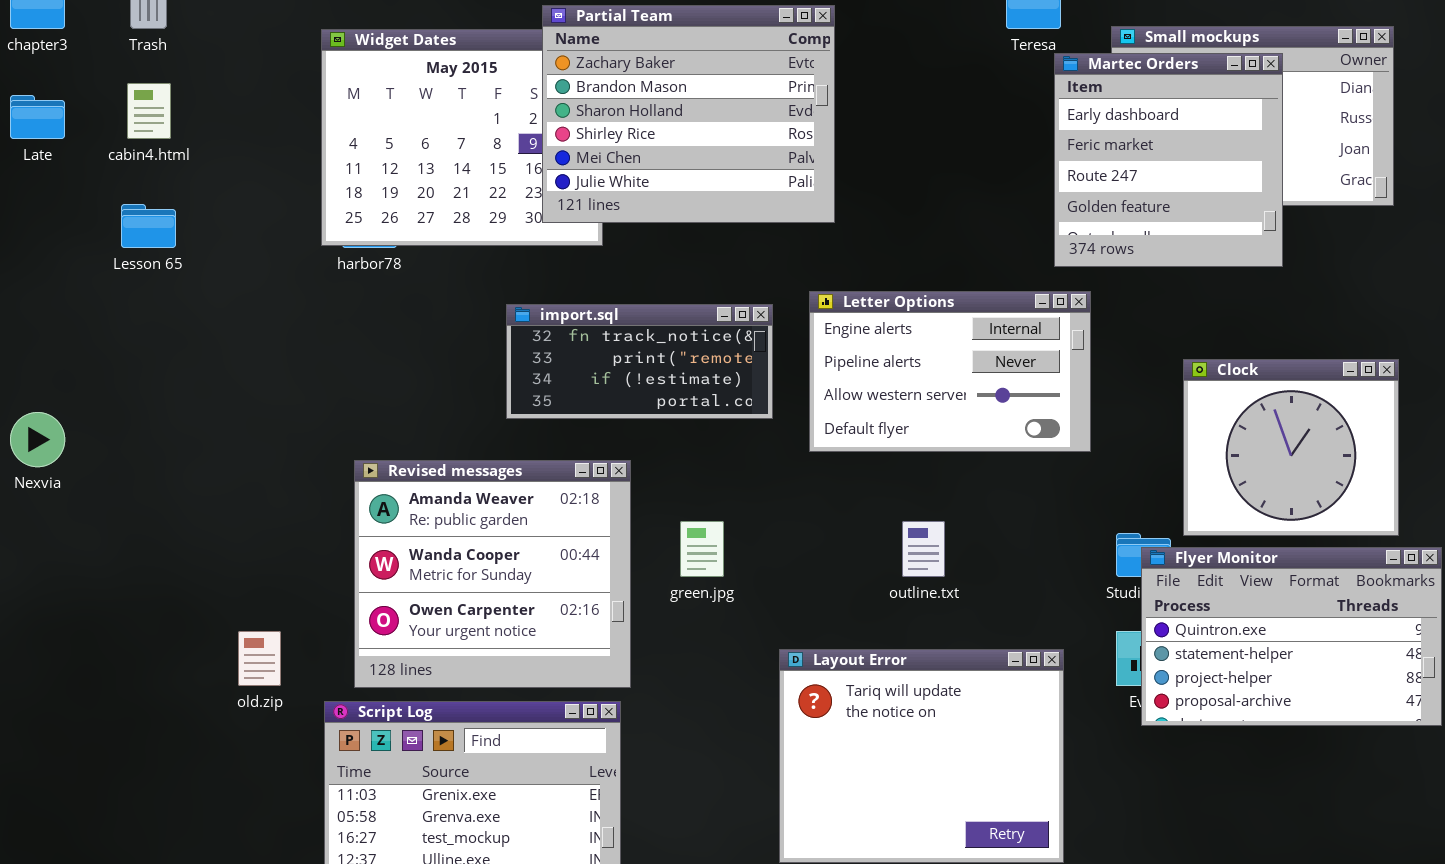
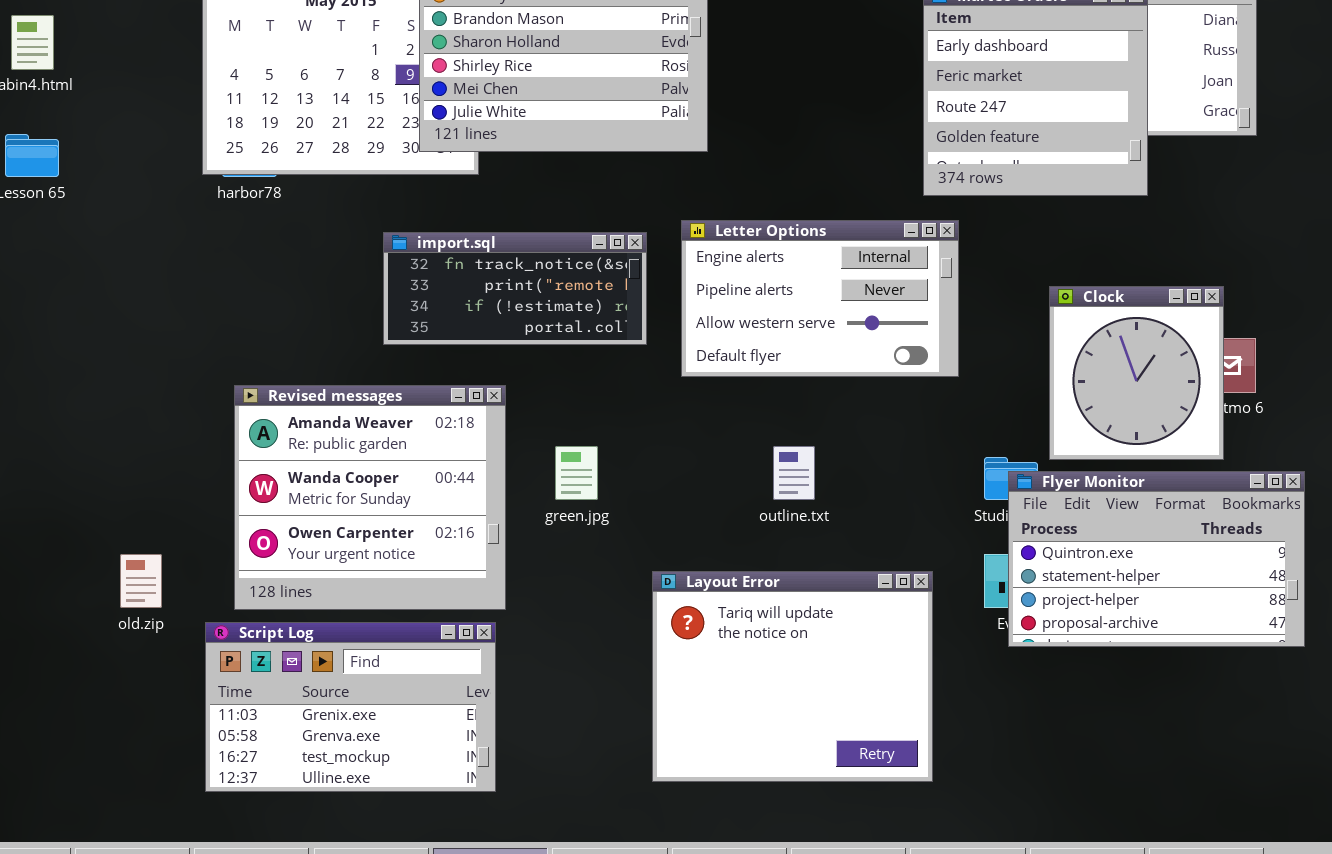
Clock: [1183,359,1399,536] -> [1049,286,1224,460], resized

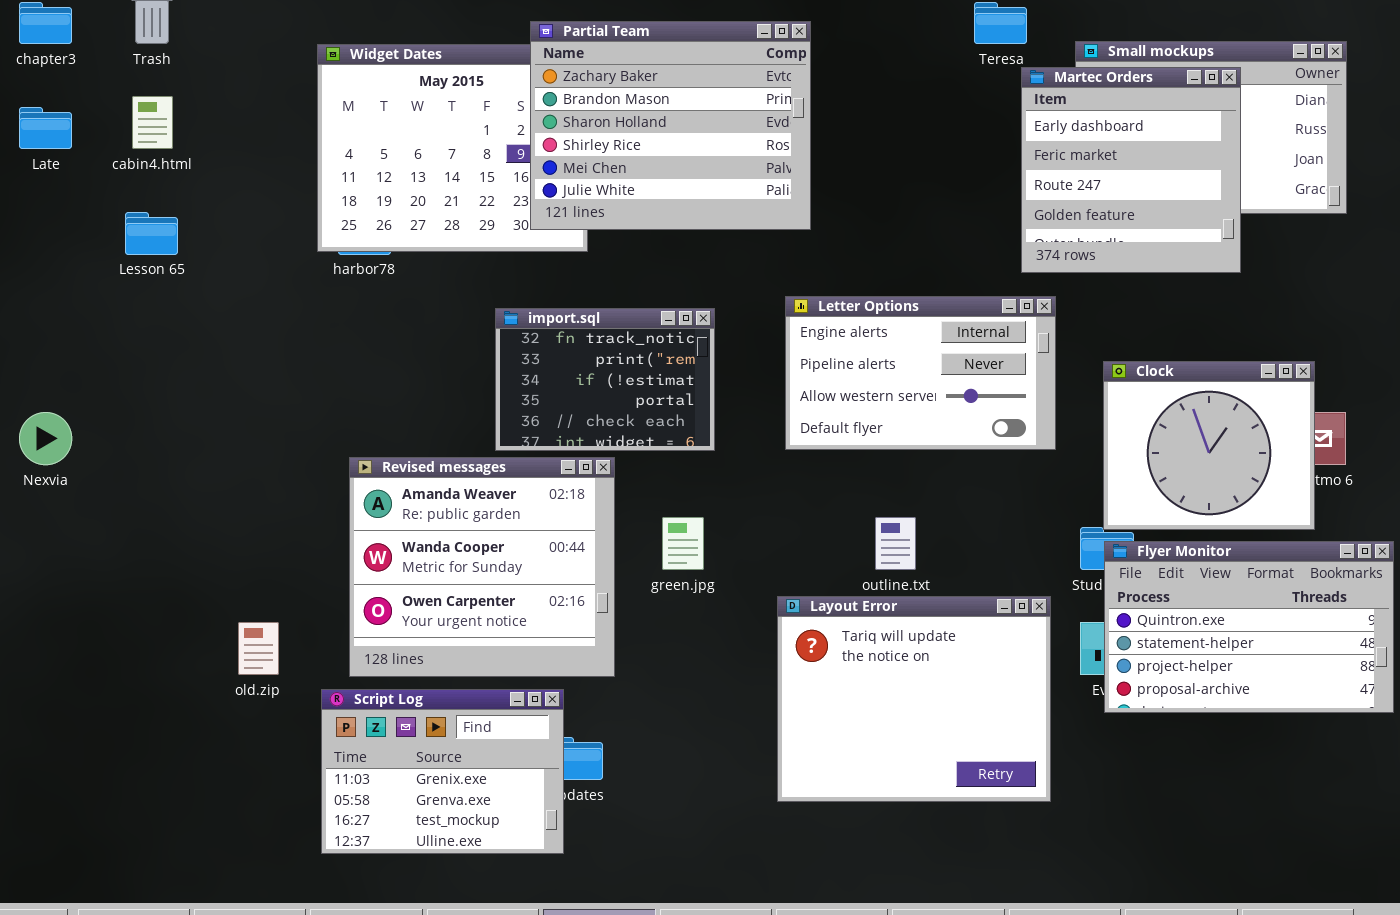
import.sql: [383,232,647,345] -> [495,308,715,451], resized
Clock: [1049,286,1224,460] -> [1103,361,1315,530], resized
Layout Error: [652,571,933,782] -> [777,596,1051,802], moved
Script Log: [205,622,496,792] -> [321,689,564,854], resized

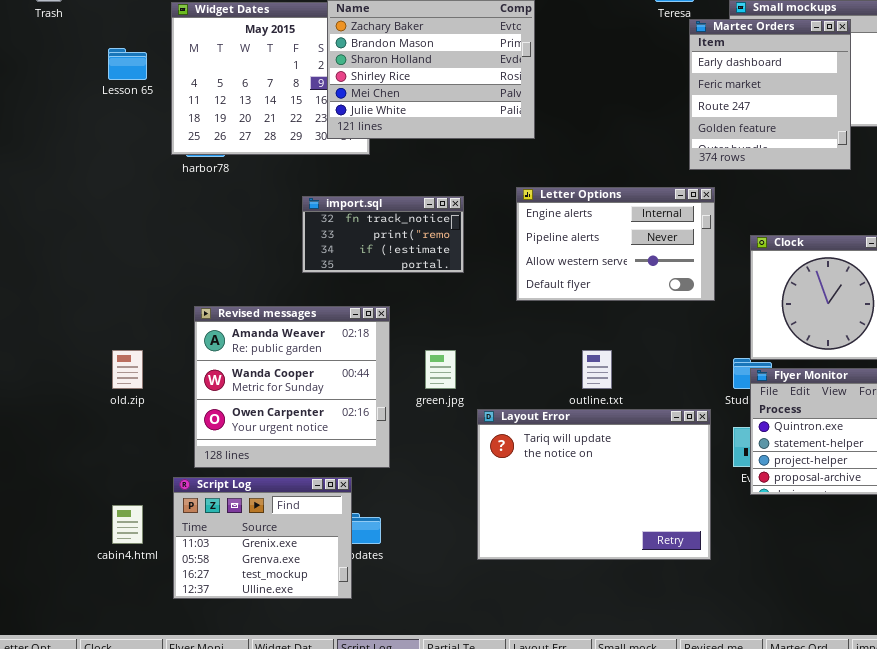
cabin4.html: [132,96,173,149] -> [112,505,143,544], moved
Lesson 65: [125,212,178,255] -> [108,48,147,80], moved
import.sql: [495,308,715,451] -> [302,196,464,273], resized
Layout Error: [777,596,1051,802] -> [477,409,711,560], resized
old.zip: [238,622,279,675] -> [112,350,143,389], moved

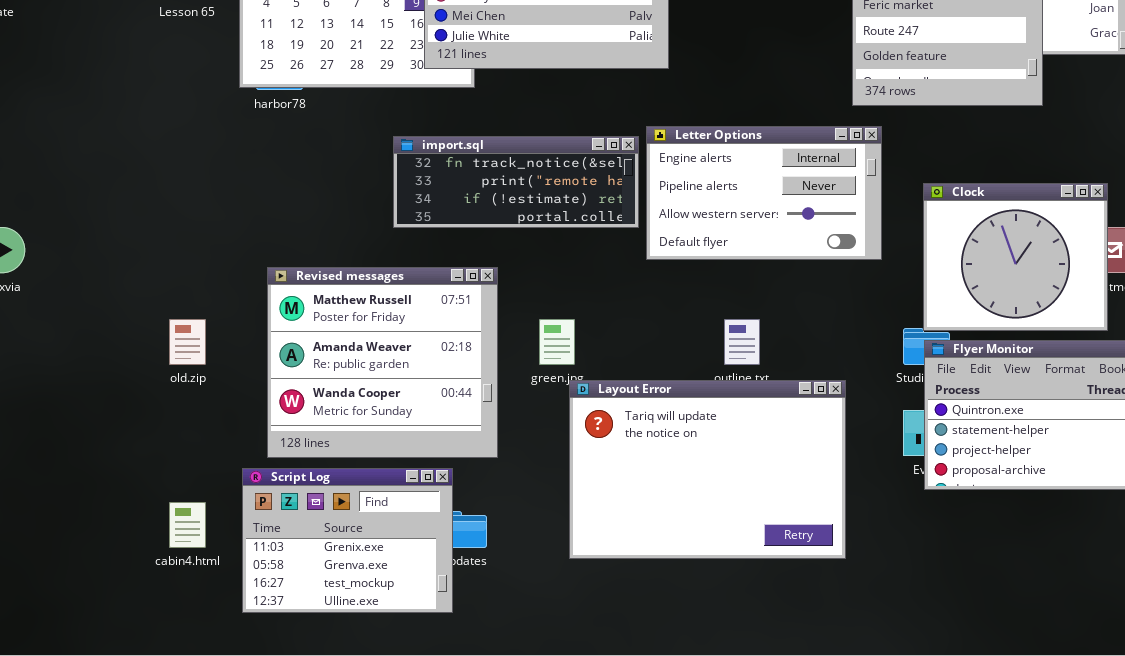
import.sql: [302,196,464,273] -> [393,136,639,228], resized
Revised messages: [194,306,390,468] -> [267,267,498,458], scrolled up 1 row
Layout Error: [477,409,711,560] -> [569,380,846,559], moved

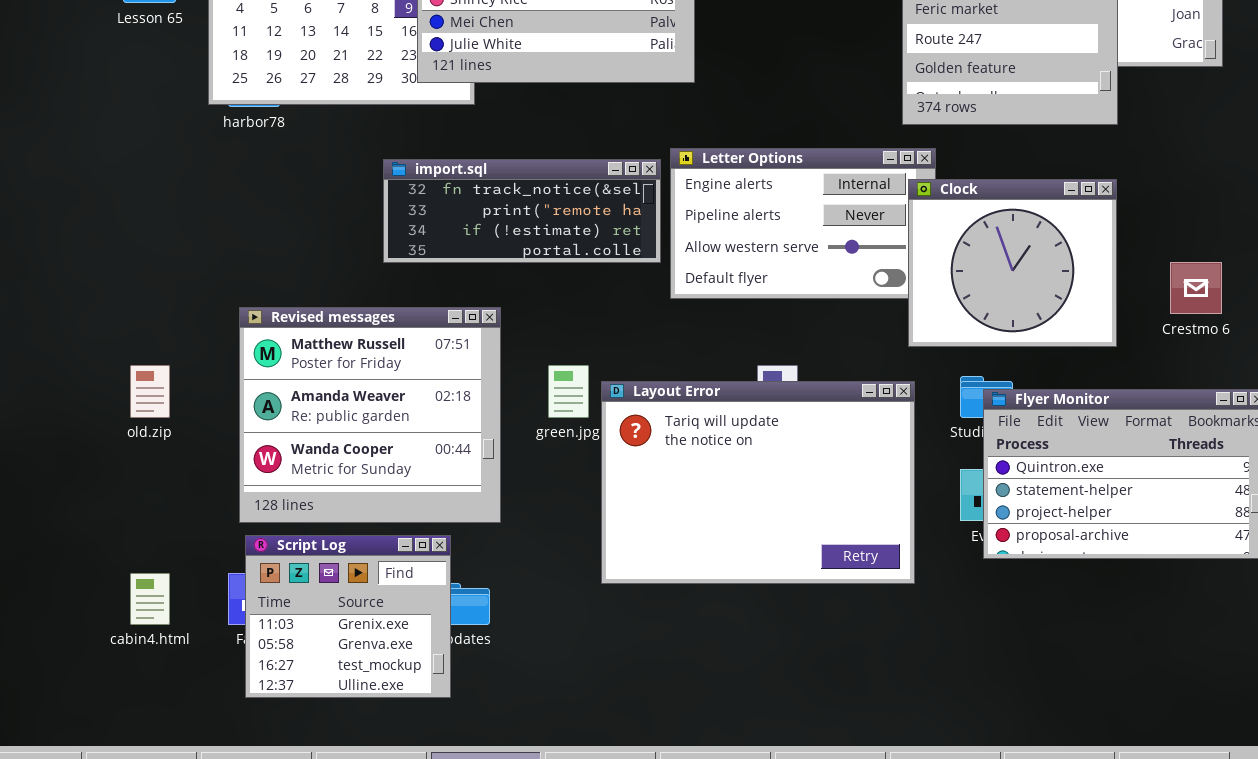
Clock: [923,183,1108,331] -> [908,179,1117,347], moved
Layout Error: [569,380,846,559] -> [601,381,915,584], moved
Script Log: [242,468,453,613] -> [245,535,451,698], resized

